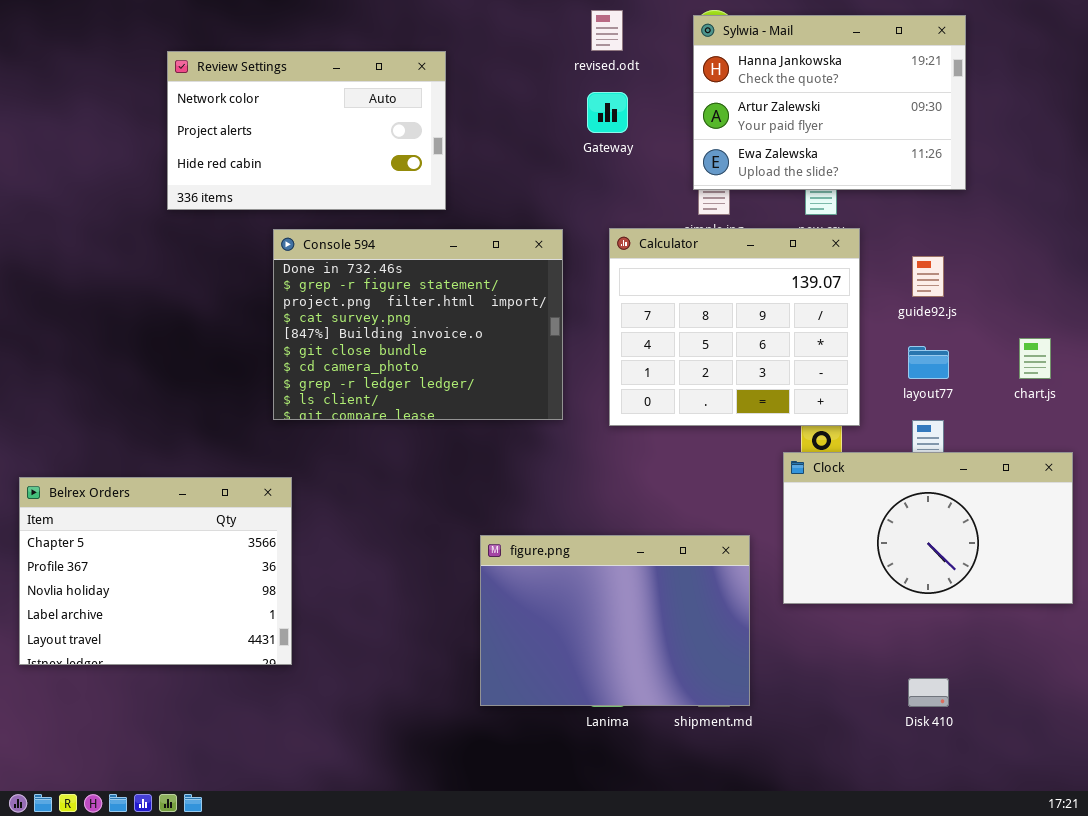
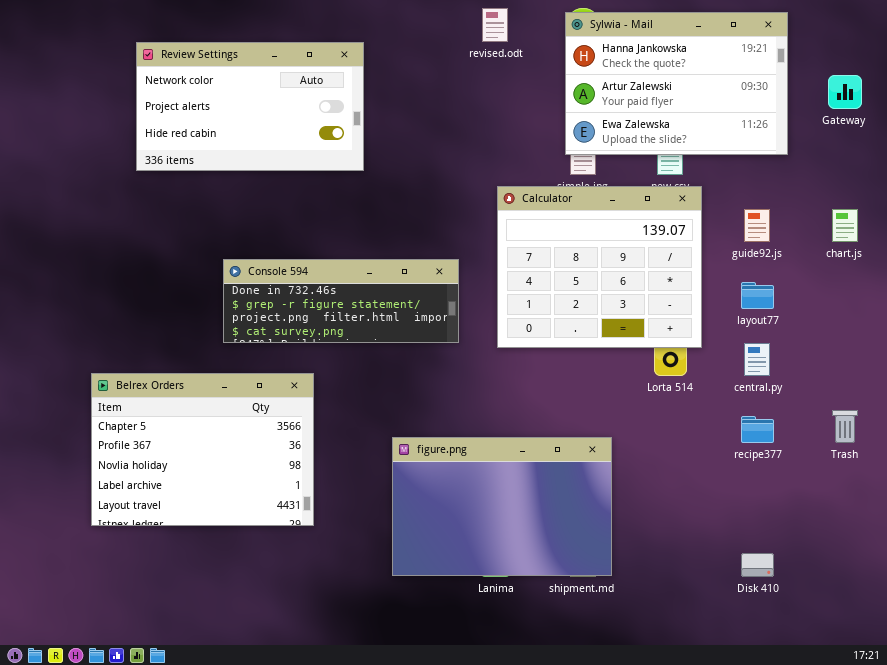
Gateway: [587,92,628,133] -> [828,75,862,109], moved
Console 594: [273,229,563,420] -> [223,259,459,343], resized
chart.js: [1019,338,1051,379] -> [832,209,858,242], moved
Clock: [783,452,1073,604] -> none, closed
Belrex Orders: [19,477,292,665] -> [91,373,314,526], moved

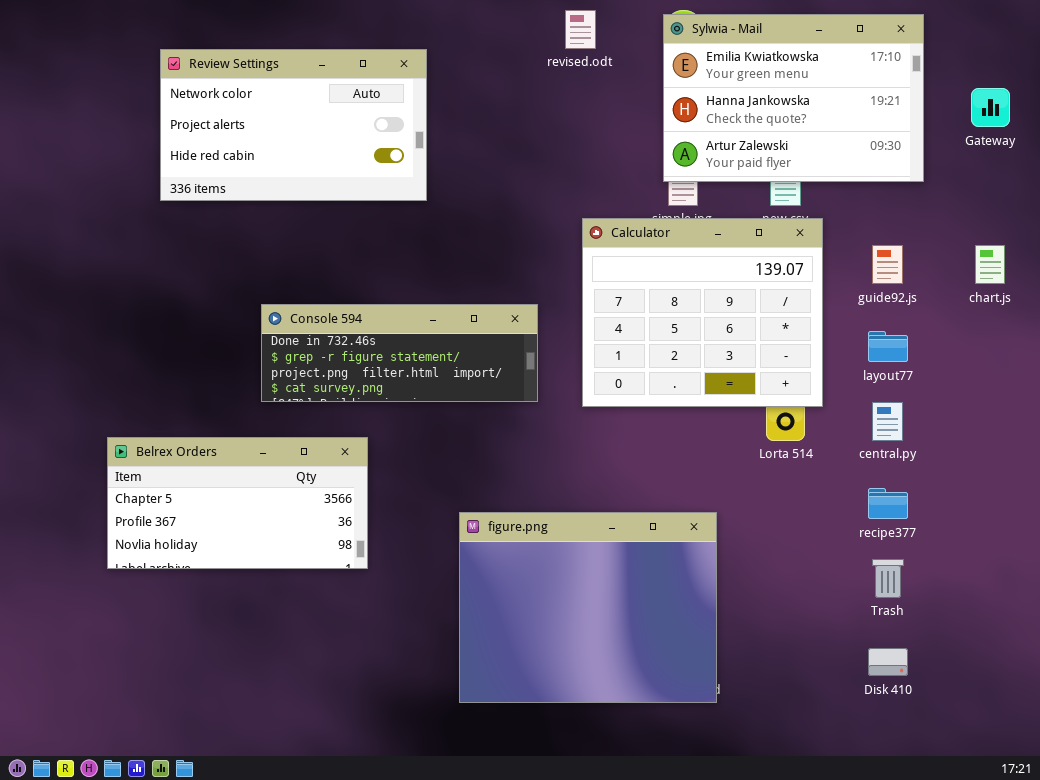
Sylwia - Mail: [565,12,788,155] -> [663,14,924,182], scrolled up 1 row
Belrex Orders: [91,373,314,526] -> [107,437,368,569], resized
Trash: [832,410,858,443] -> [872,559,904,598], moved
figure.png: [392,437,612,576] -> [459,512,717,703], resized

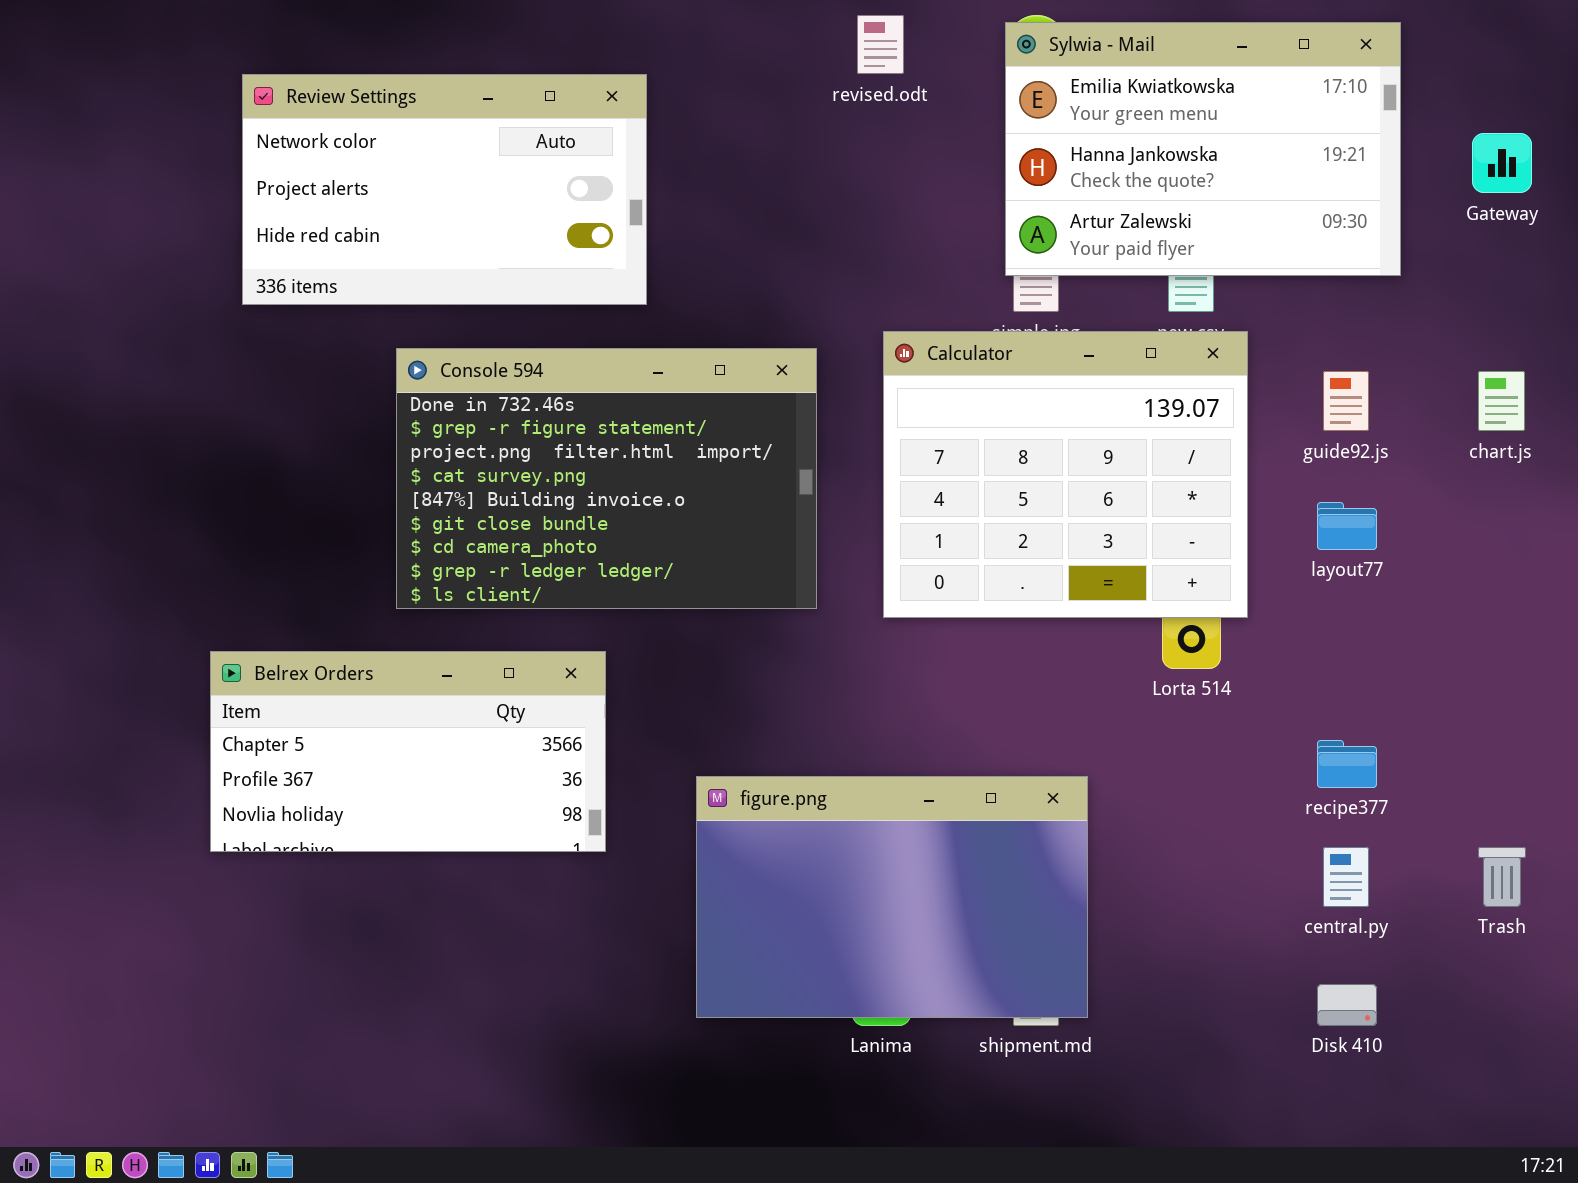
Console 594: [261,304,538,402] -> [396,348,817,609], resized
central.py: [872,402,903,441] -> [1323,847,1369,907], moved
Belrex Orders: [107,437,368,569] -> [210,651,606,852], moved
figure.png: [459,512,717,703] -> [696,776,1088,1018], resized
Trash: [872,559,904,598] -> [1478,847,1526,907], moved

